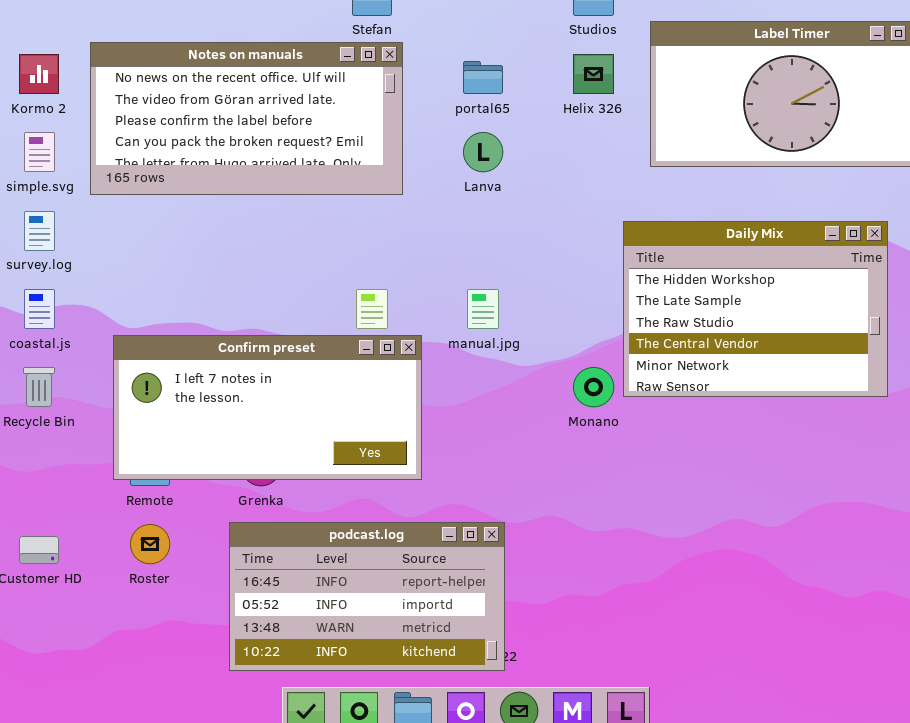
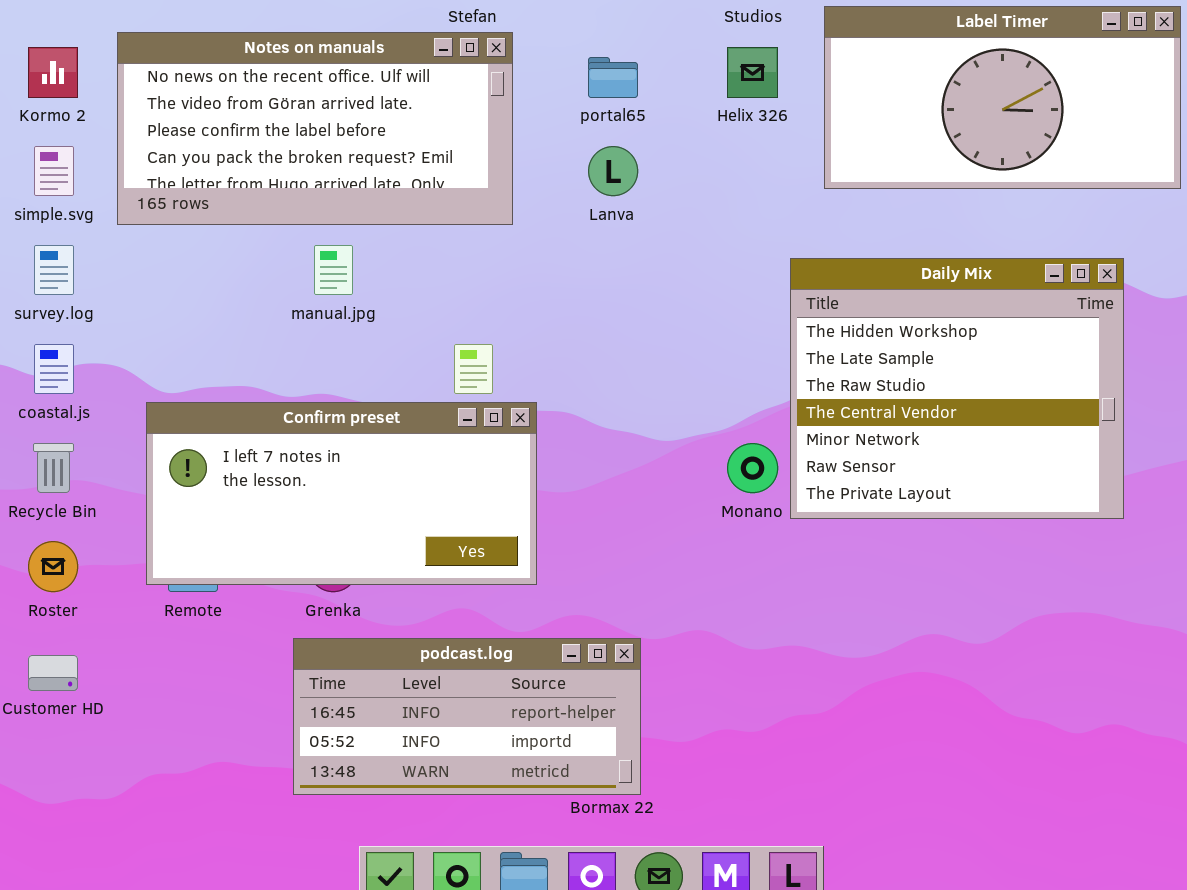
Daily Mix: [623,221,888,397] -> [790,258,1124,519], resized
manual.jpg: [467,289,499,329] -> [314,245,353,295], moved
podcast.log: [229,522,505,671] -> [293,638,641,795], resized
Roster: [130,524,170,564] -> [28,541,78,592], moved

